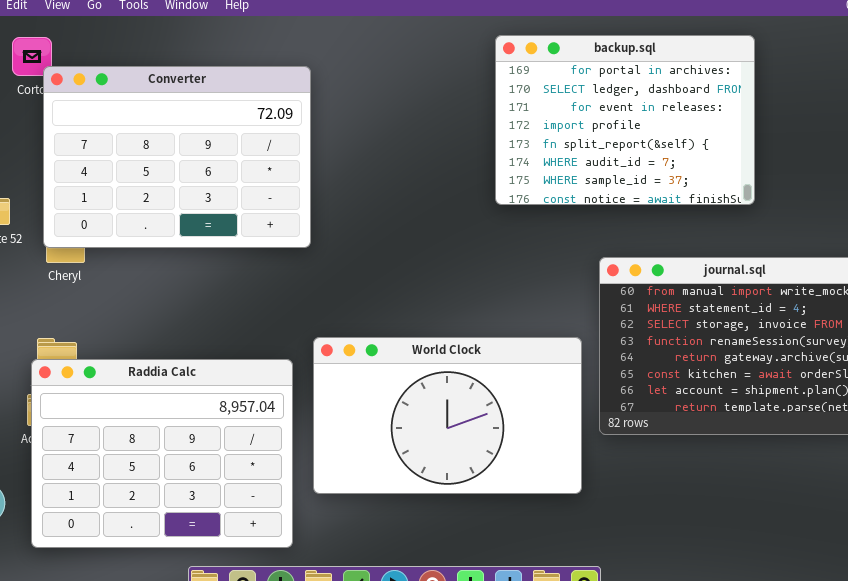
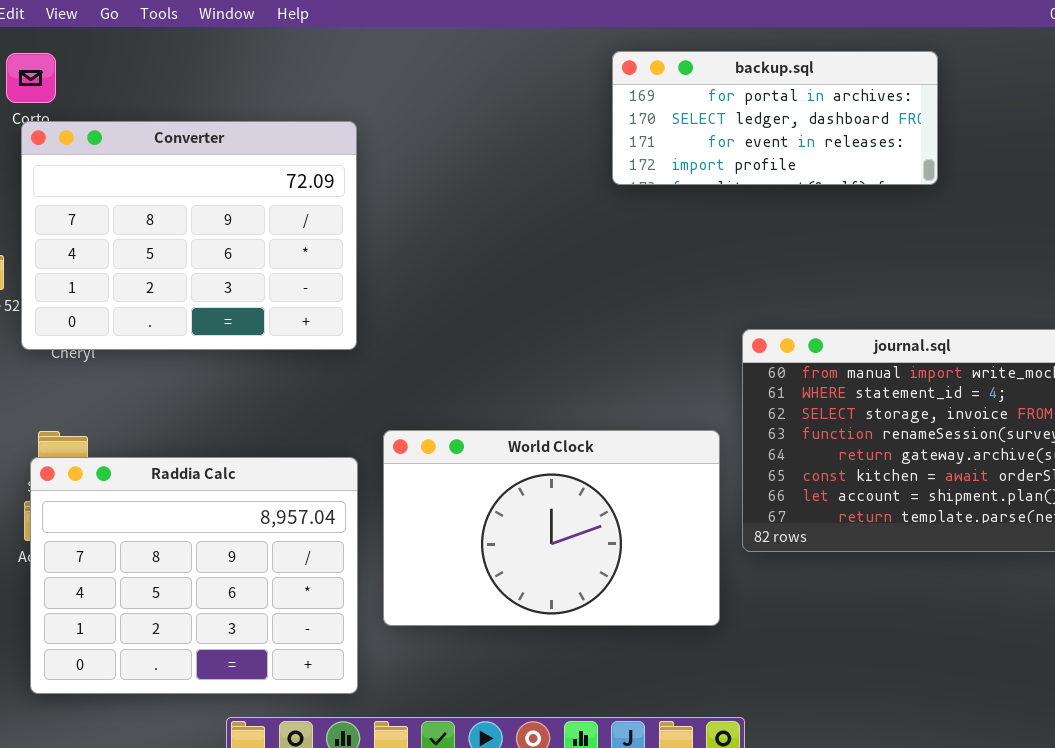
backup.sql: [495,35,755,205] -> [612,51,938,185], resized
Converter: [43,66,311,248] -> [21,121,357,350], moved

